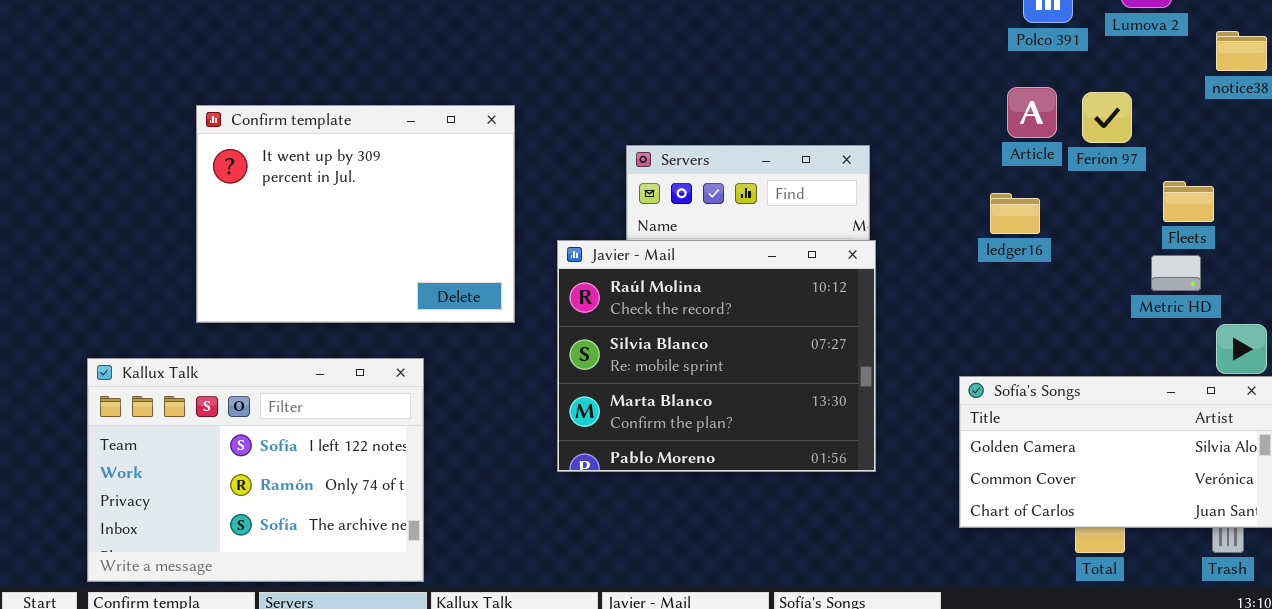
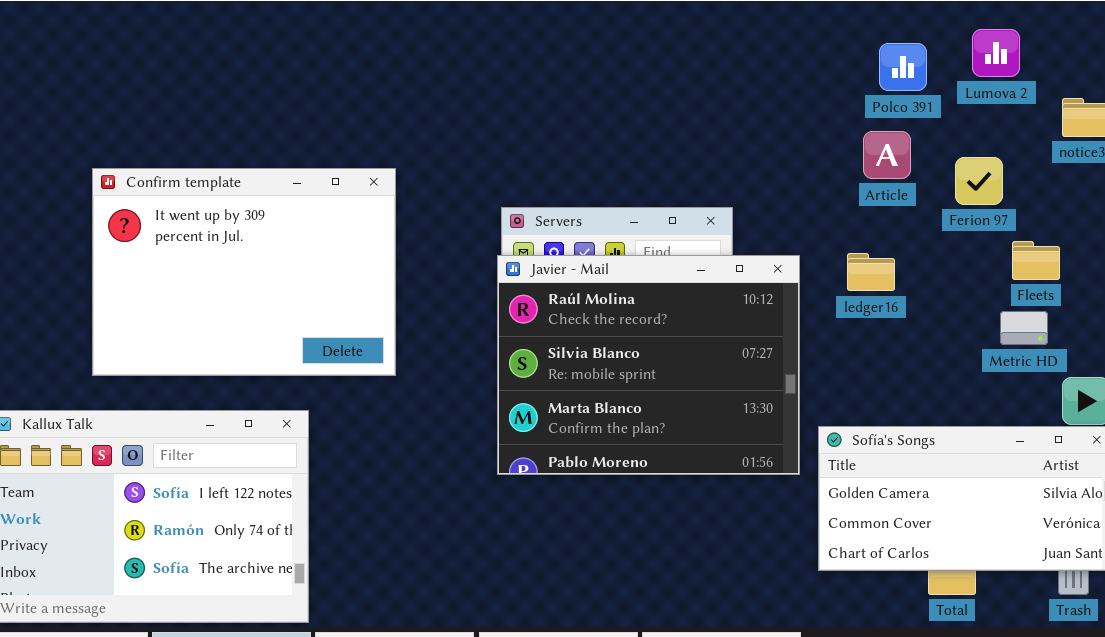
Article: [1007,87,1057,138] -> [863,131,911,179], moved
Ferion 97: [1082,92,1132,143] -> [955,157,1003,205], moved
Javier - Mail: [557,240,876,472] -> [497,255,800,475], moved

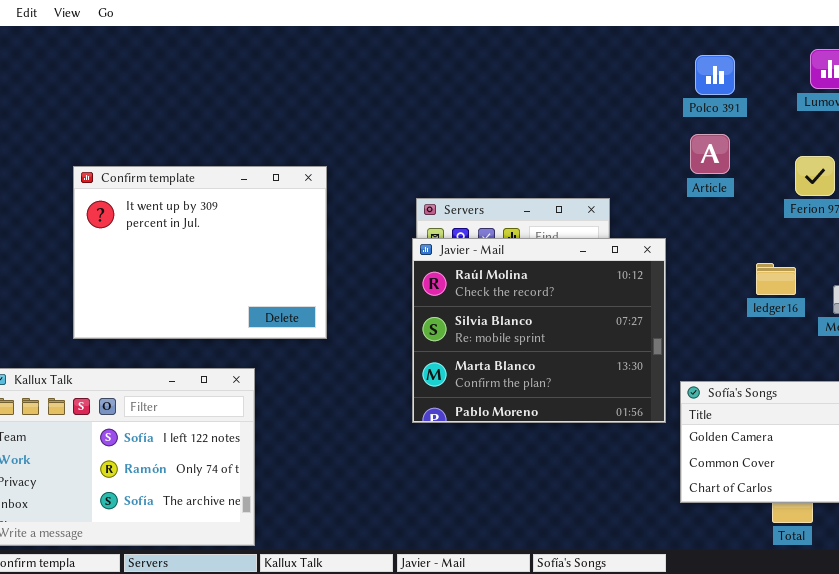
Polco 391: [879,43,927,91] -> [695,55,735,95], moved
Article: [863,131,911,179] -> [690,134,730,174], moved
ledger16: [847,253,895,291] -> [756,263,796,295], moved

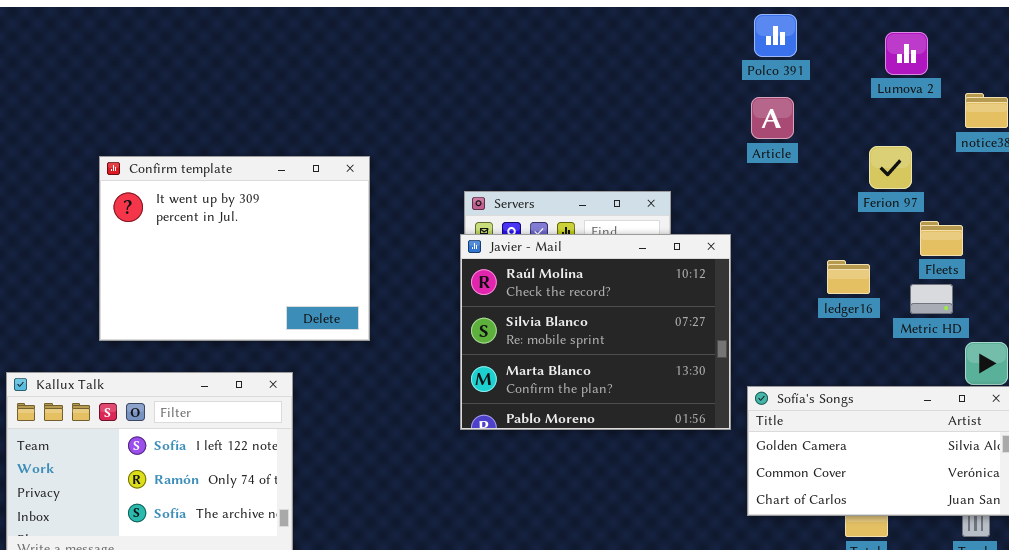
Polco 391: [695,55,735,95] -> [754,14,797,57], moved
Article: [690,134,730,174] -> [751,97,794,139], moved

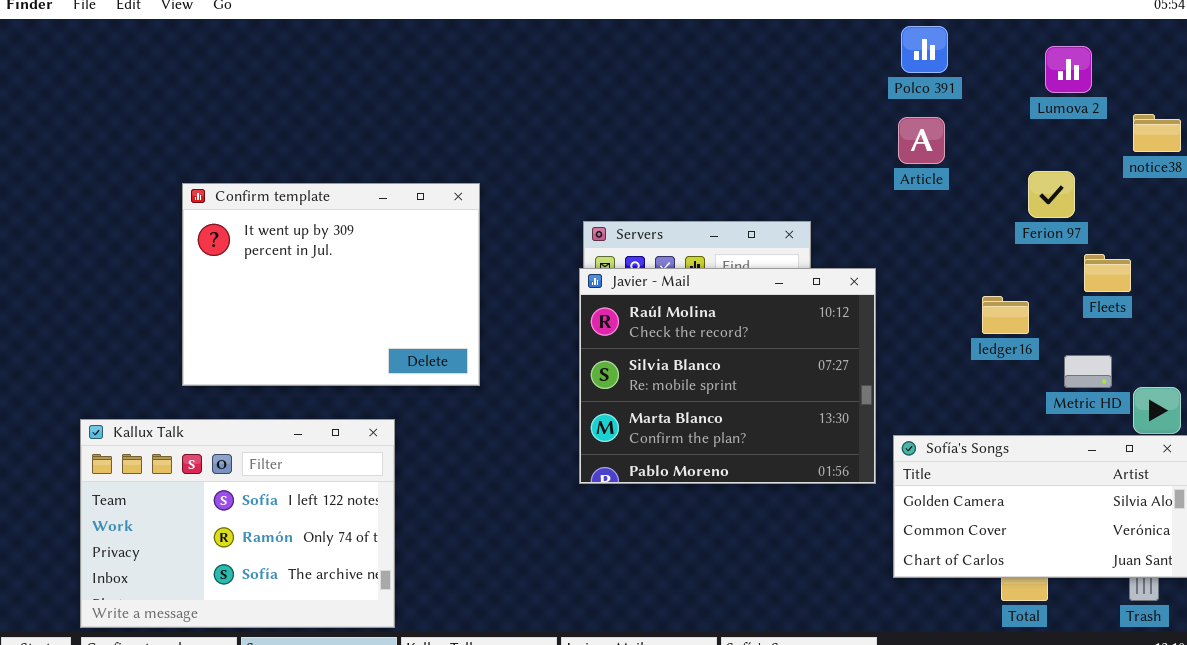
Metric HD: [910,284,953,314] -> [1064,355,1112,388], moved

